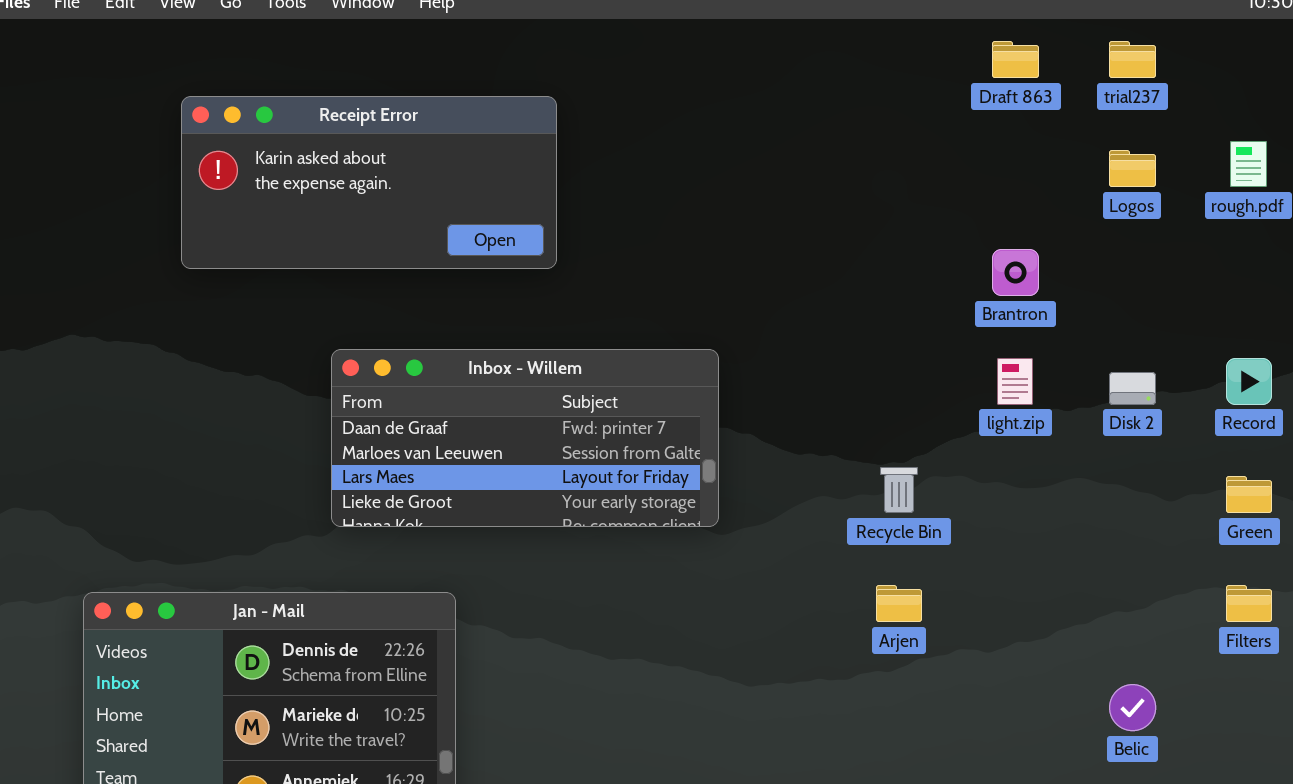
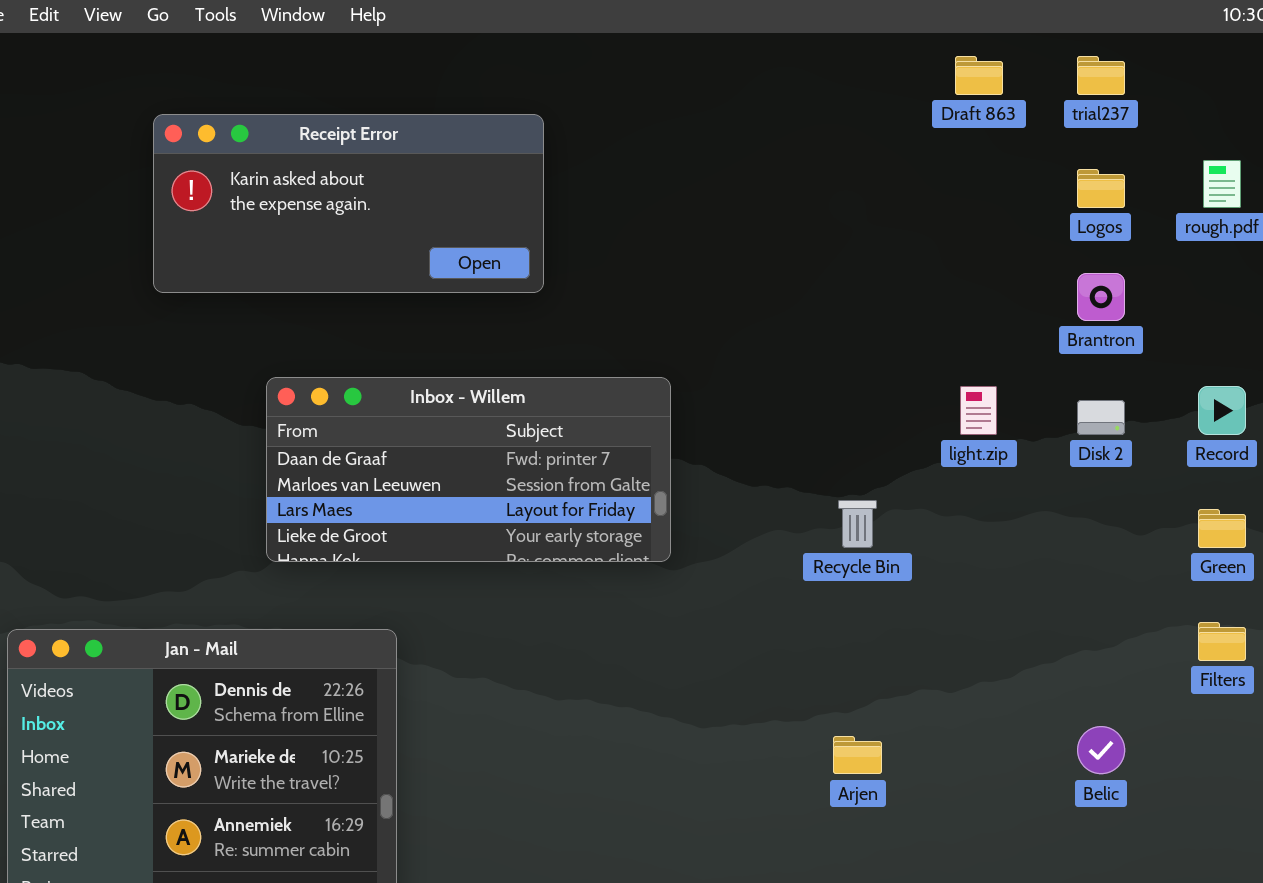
Receipt Error: [181,96,557,269] -> [153,114,544,293], moved
Brantron: [992,249,1039,296] -> [1077,273,1125,321], moved
Arjen: [876,585,922,622] -> [833,736,882,774], moved

